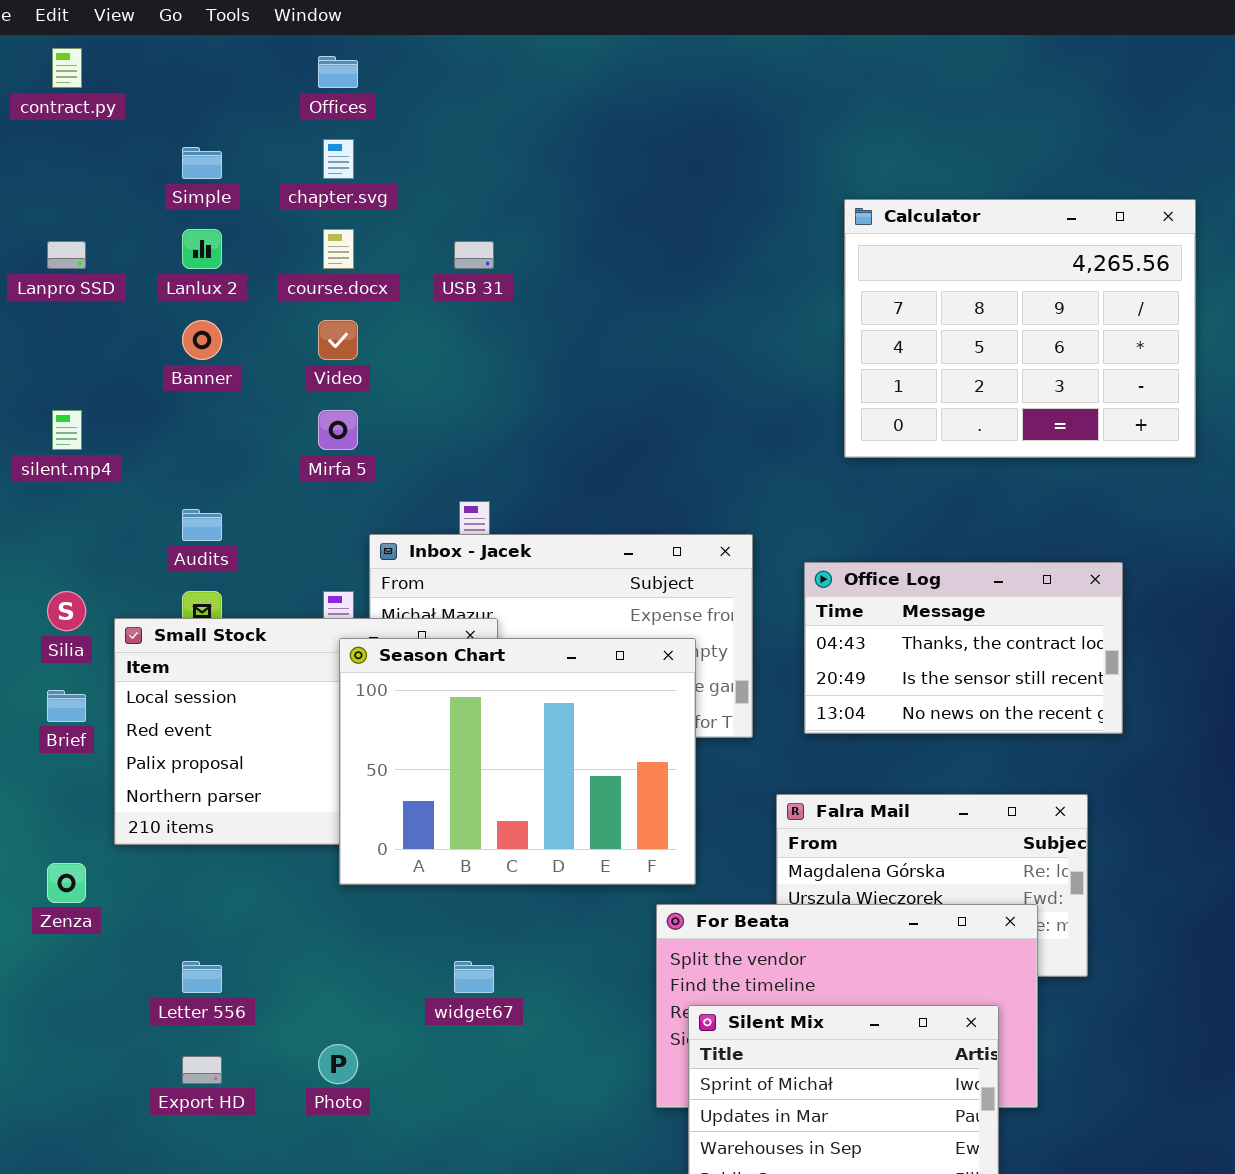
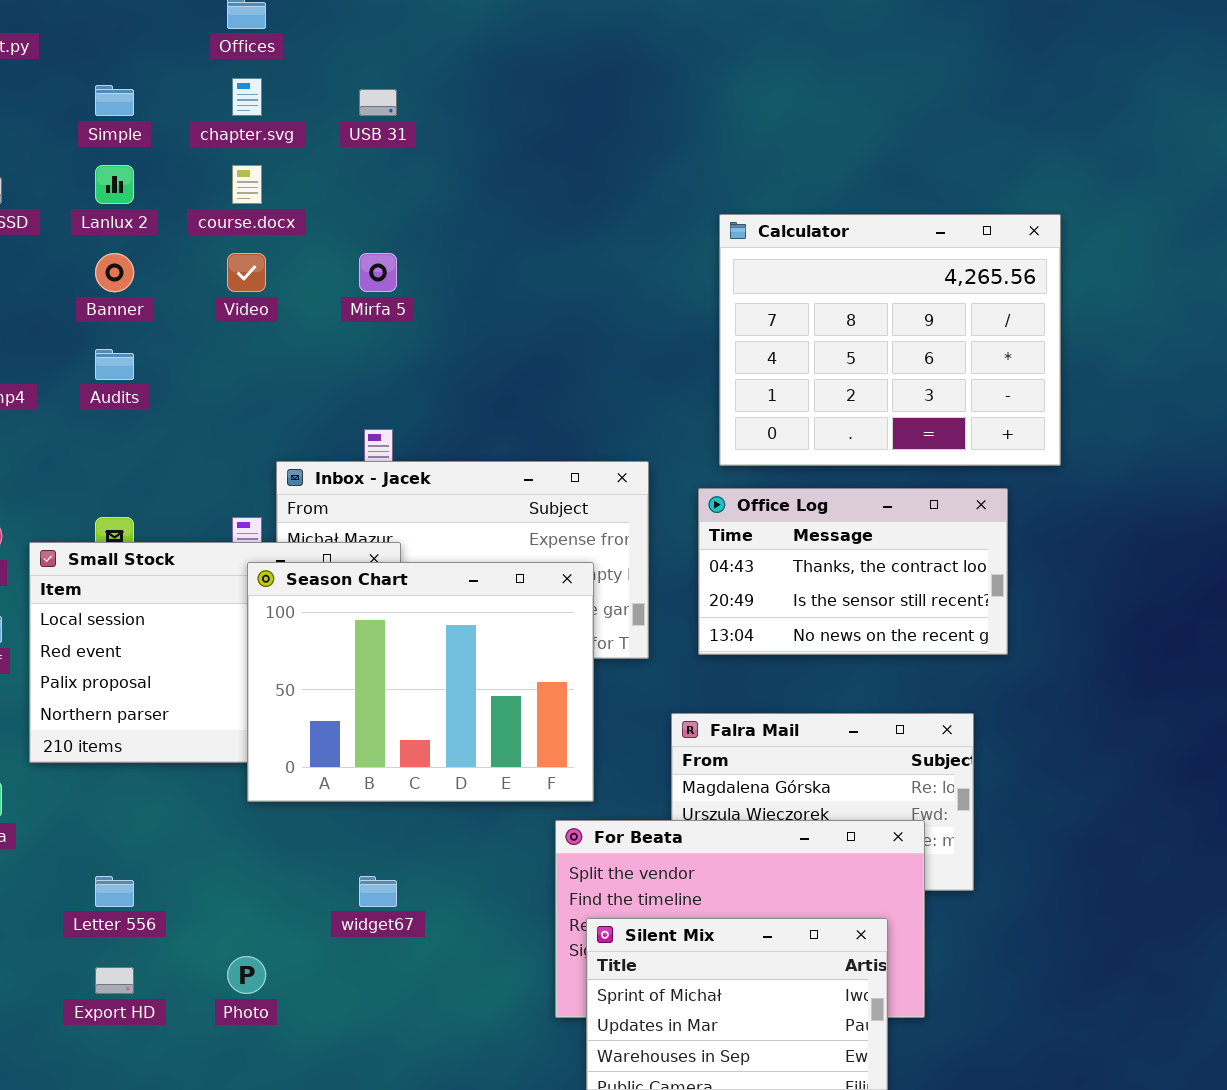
Calculator: [844,199,1196,458] -> [719,214,1061,466], moved
USB 31: [454,241,494,269] -> [359,89,397,116], moved
Mirfa 5: [318,410,358,450] -> [359,253,397,292], moved
Audits: [182,509,222,541] -> [95,349,134,380], moved

